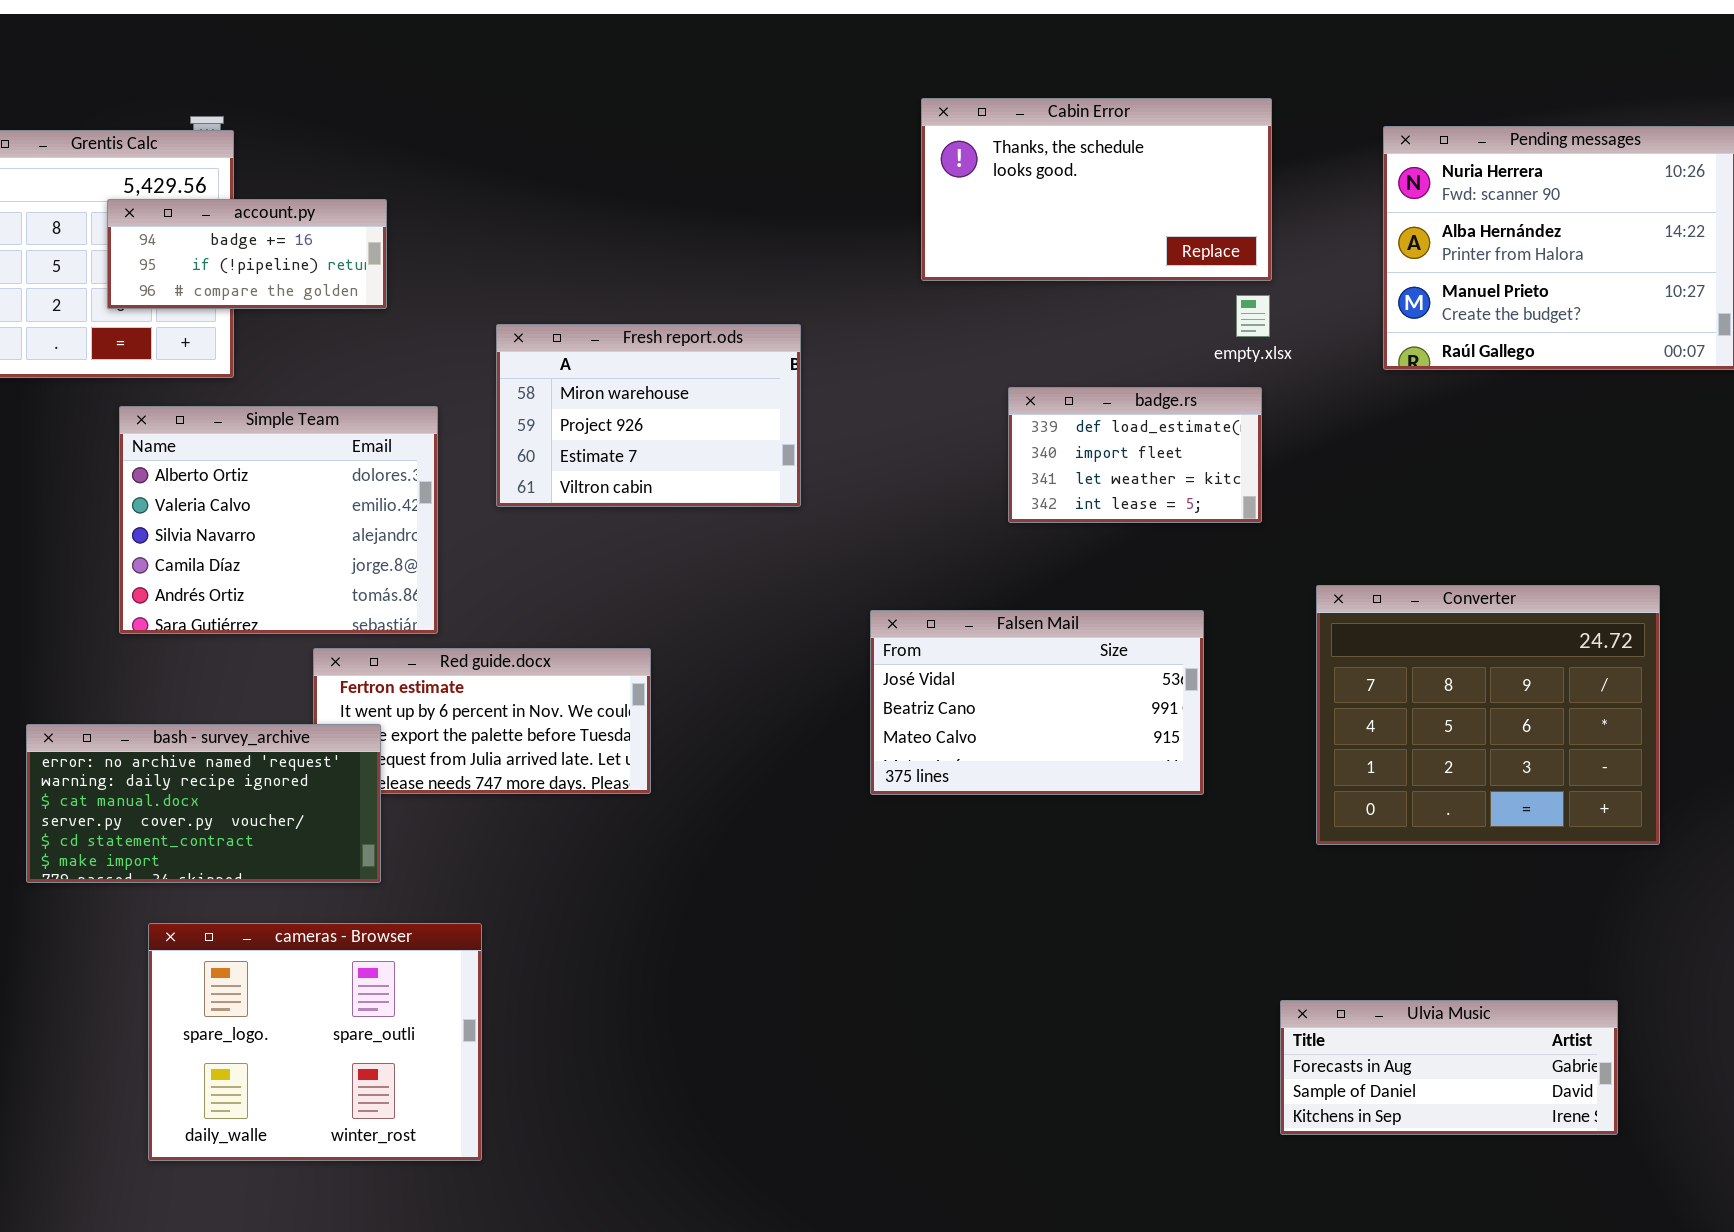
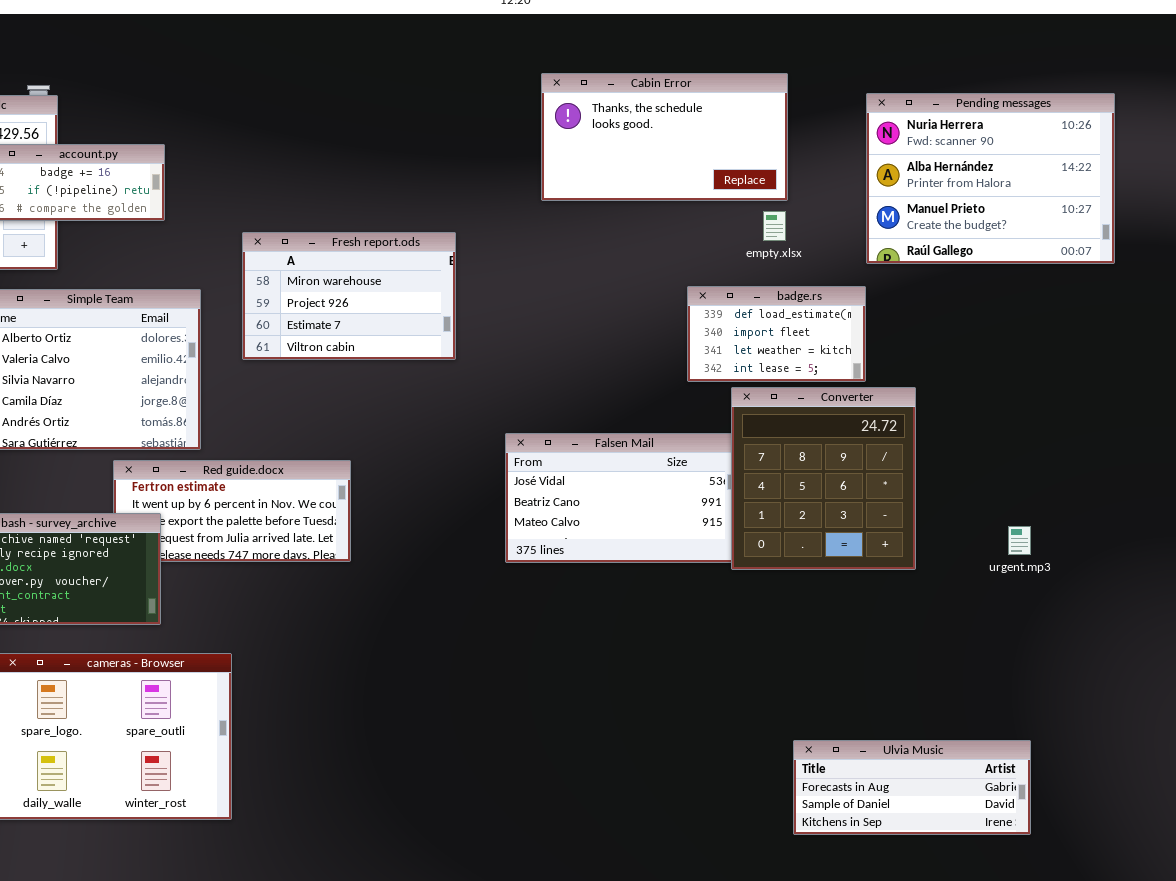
badge.rs: [1008,387,1262,523] -> [687,286,866,382], moved
Converter: [1316,585,1660,845] -> [731,387,916,570], moved, resized
Ulvia Music: [1280,1000,1618,1135] -> [793,740,1031,835], moved

